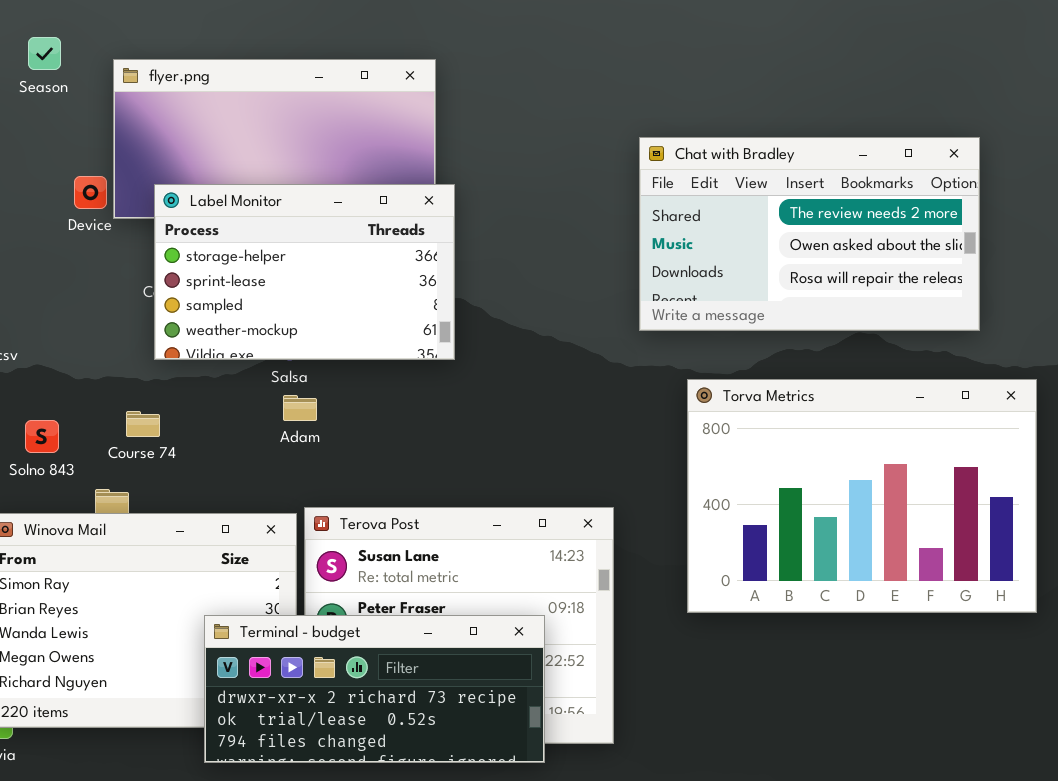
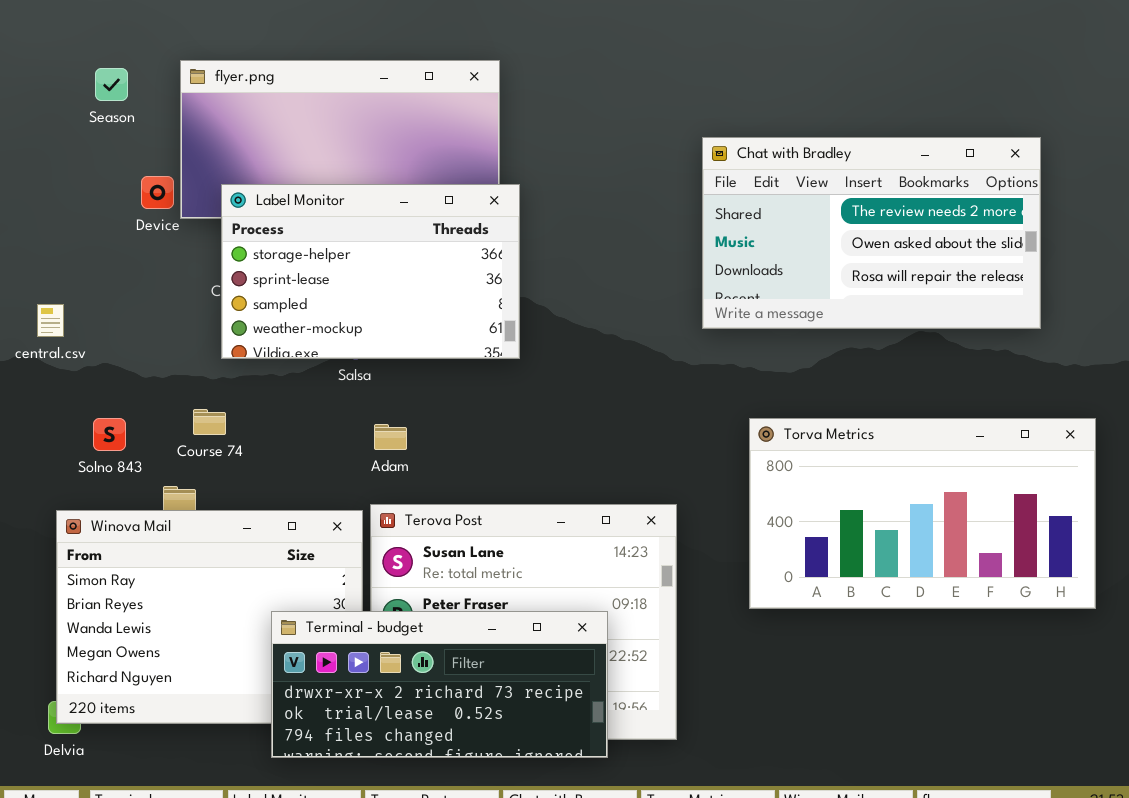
Season: [28,37,61,70] -> [95,68,128,101], moved
Torva Metrics: [687,379,1037,613] -> [749,418,1096,609], resized
Adam: [283,395,317,421] -> [374,424,407,450], moved

